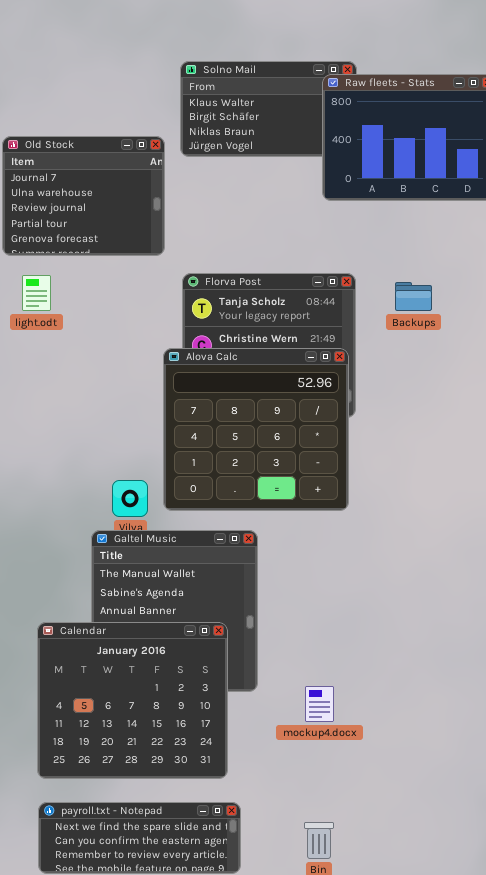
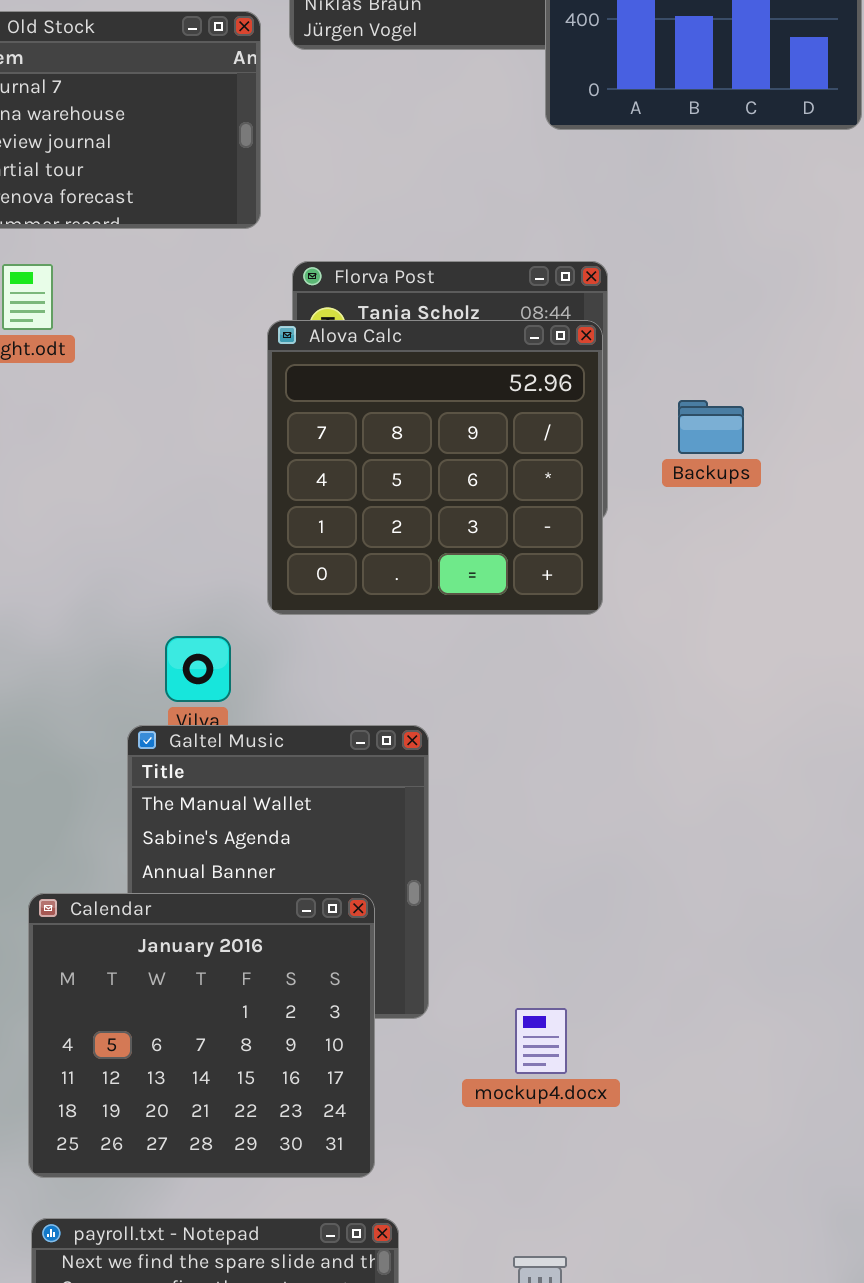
Backups: [395,282,432,311] -> [678,400,744,454], moved
Alova Calc: [163,348,349,511] -> [267,320,603,615], moved

